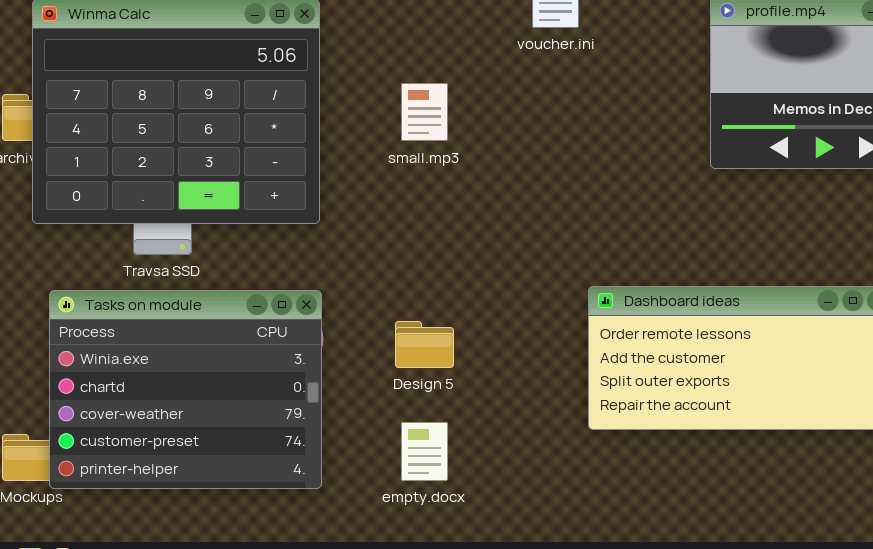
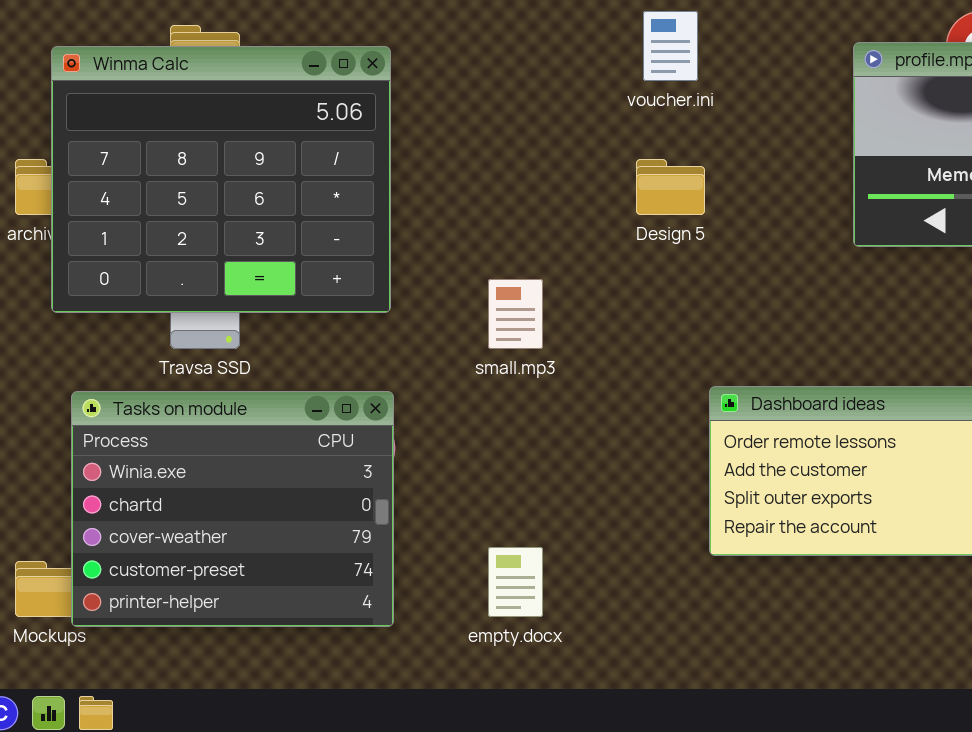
small.mp3: [401,83,448,141] -> [488,279,543,349], moved
Design 5: [395,321,454,368] -> [636,159,705,215], moved

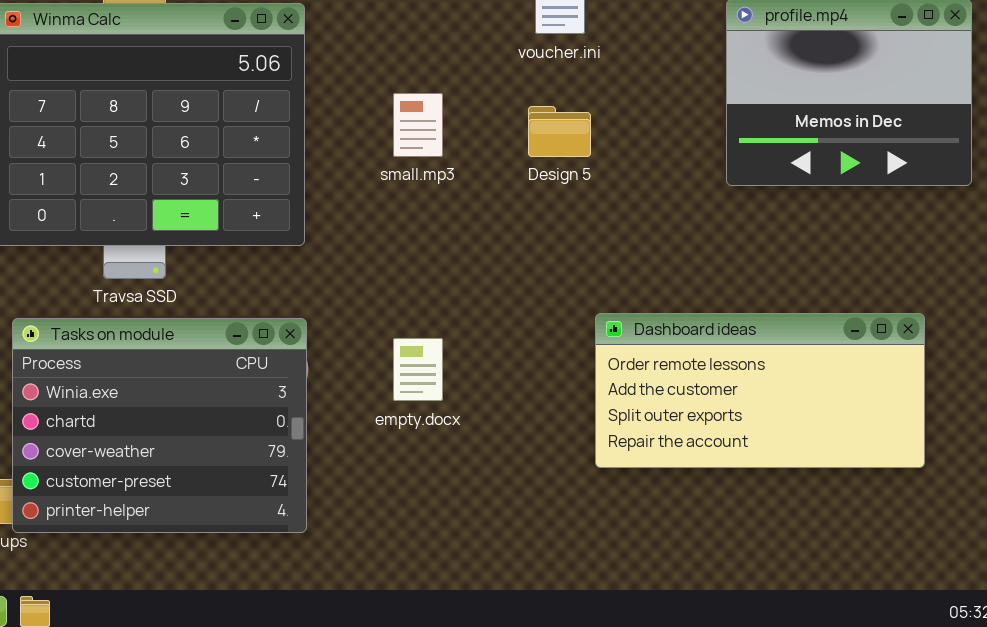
small.mp3: [488,279,543,349] -> [393,93,443,157], moved
empty.docx: [488,547,543,617] -> [393,338,443,401], moved

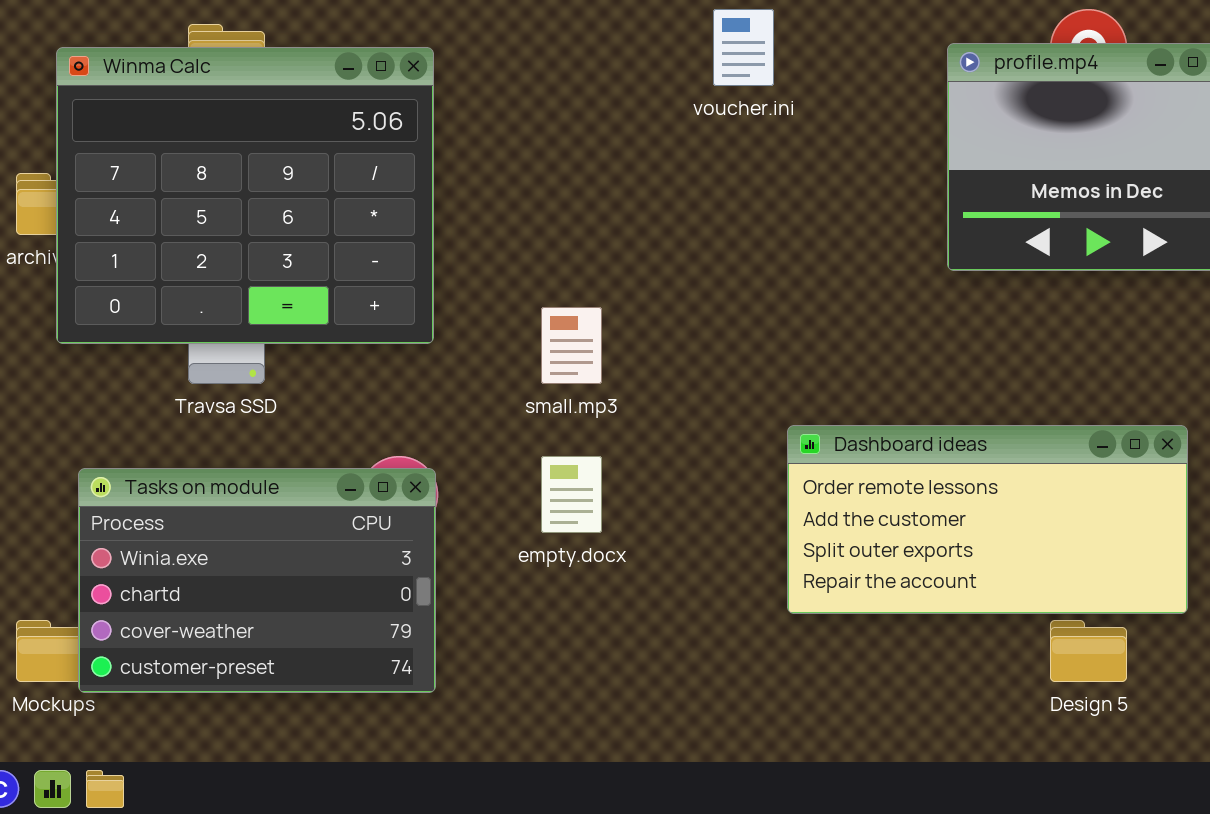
small.mp3: [393,93,443,157] -> [541,307,602,384], moved
Design 5: [528,106,591,157] -> [1050,620,1127,682], moved
Tasks on module: [12,318,307,533] -> [78,468,436,693], resized

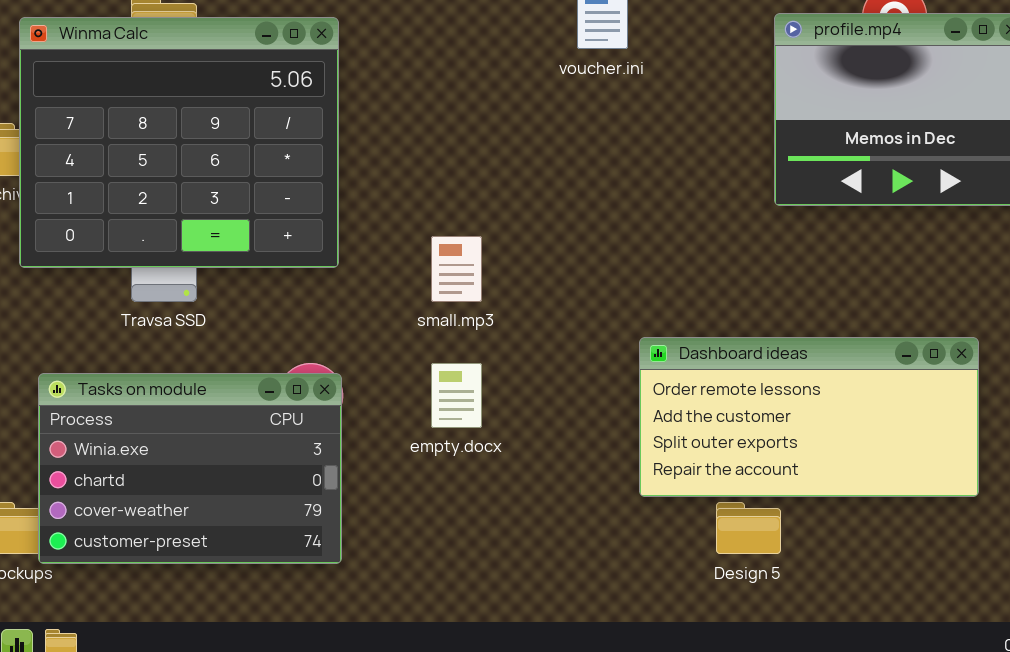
Design 5: [1050,620,1127,682] -> [716,502,781,554], moved

